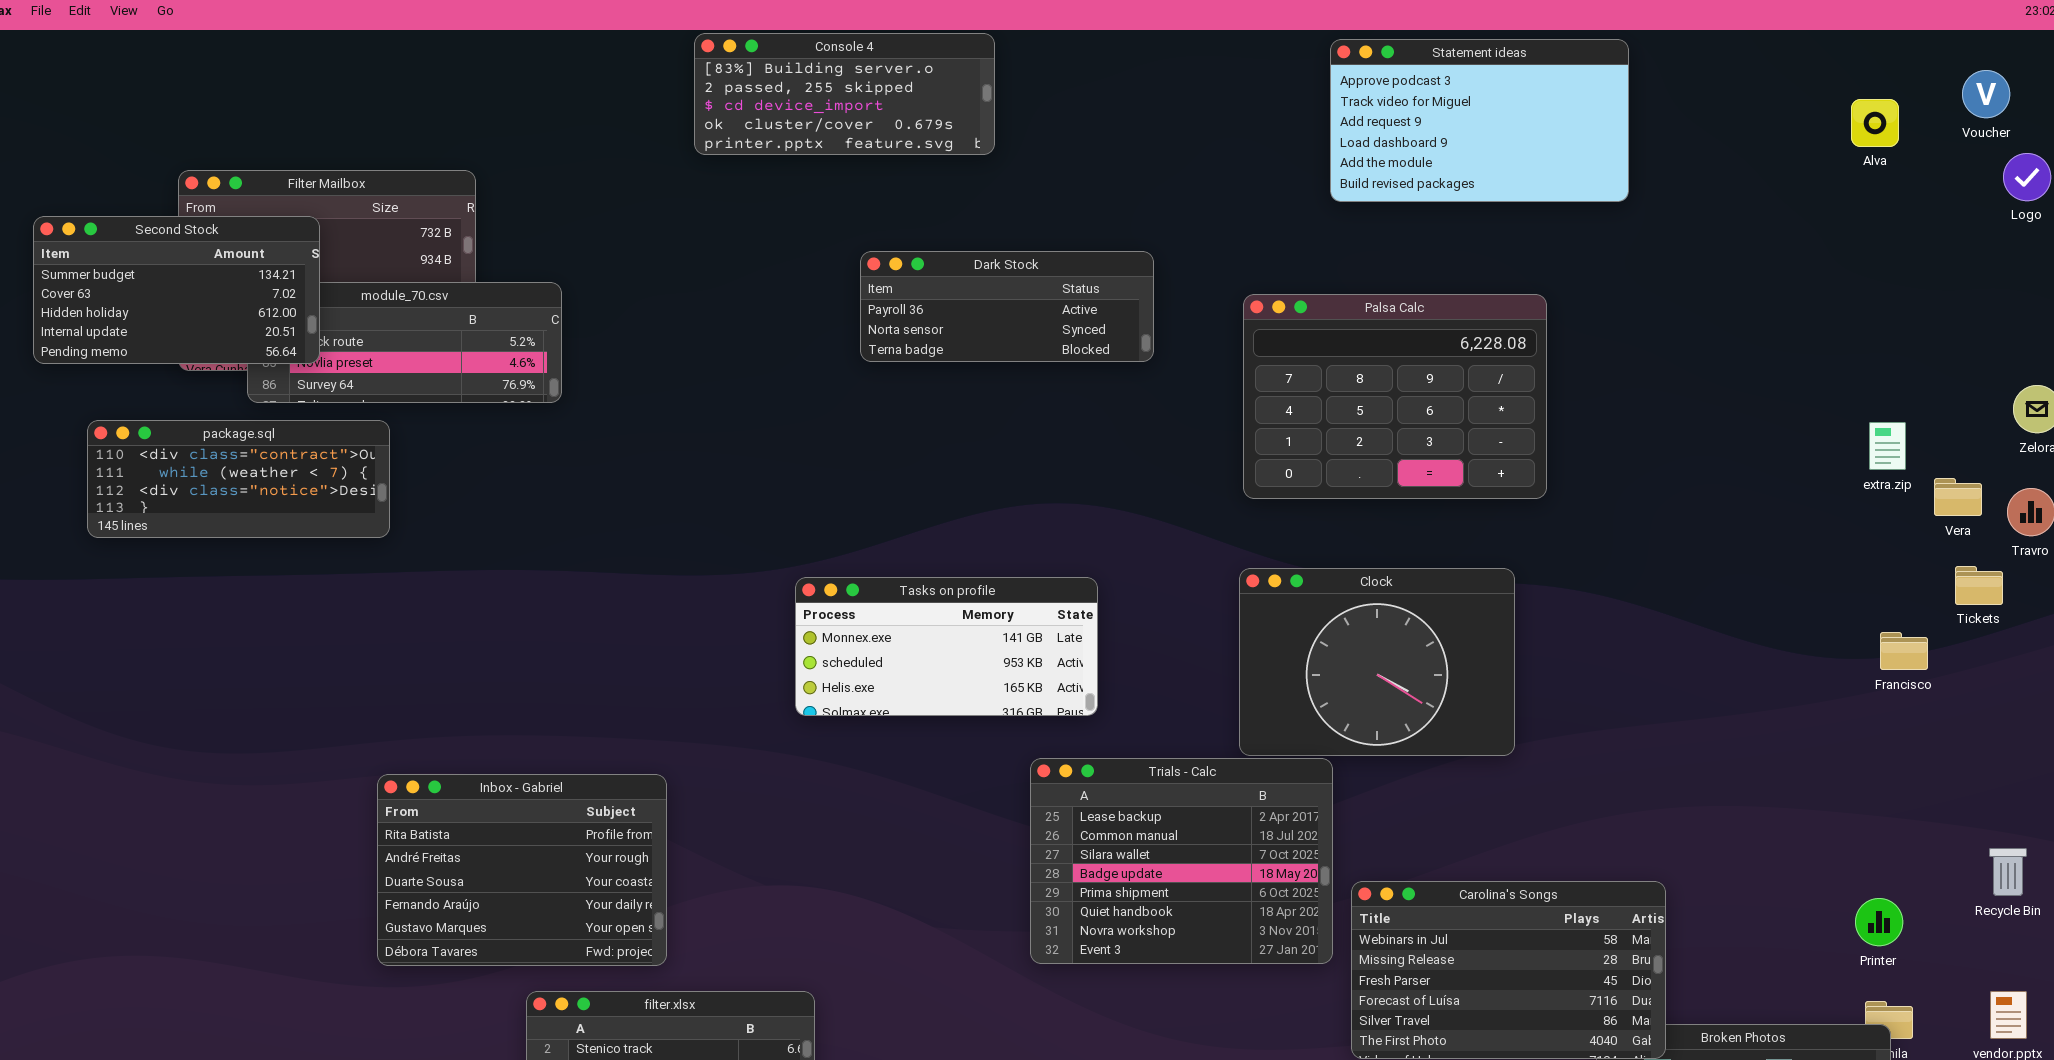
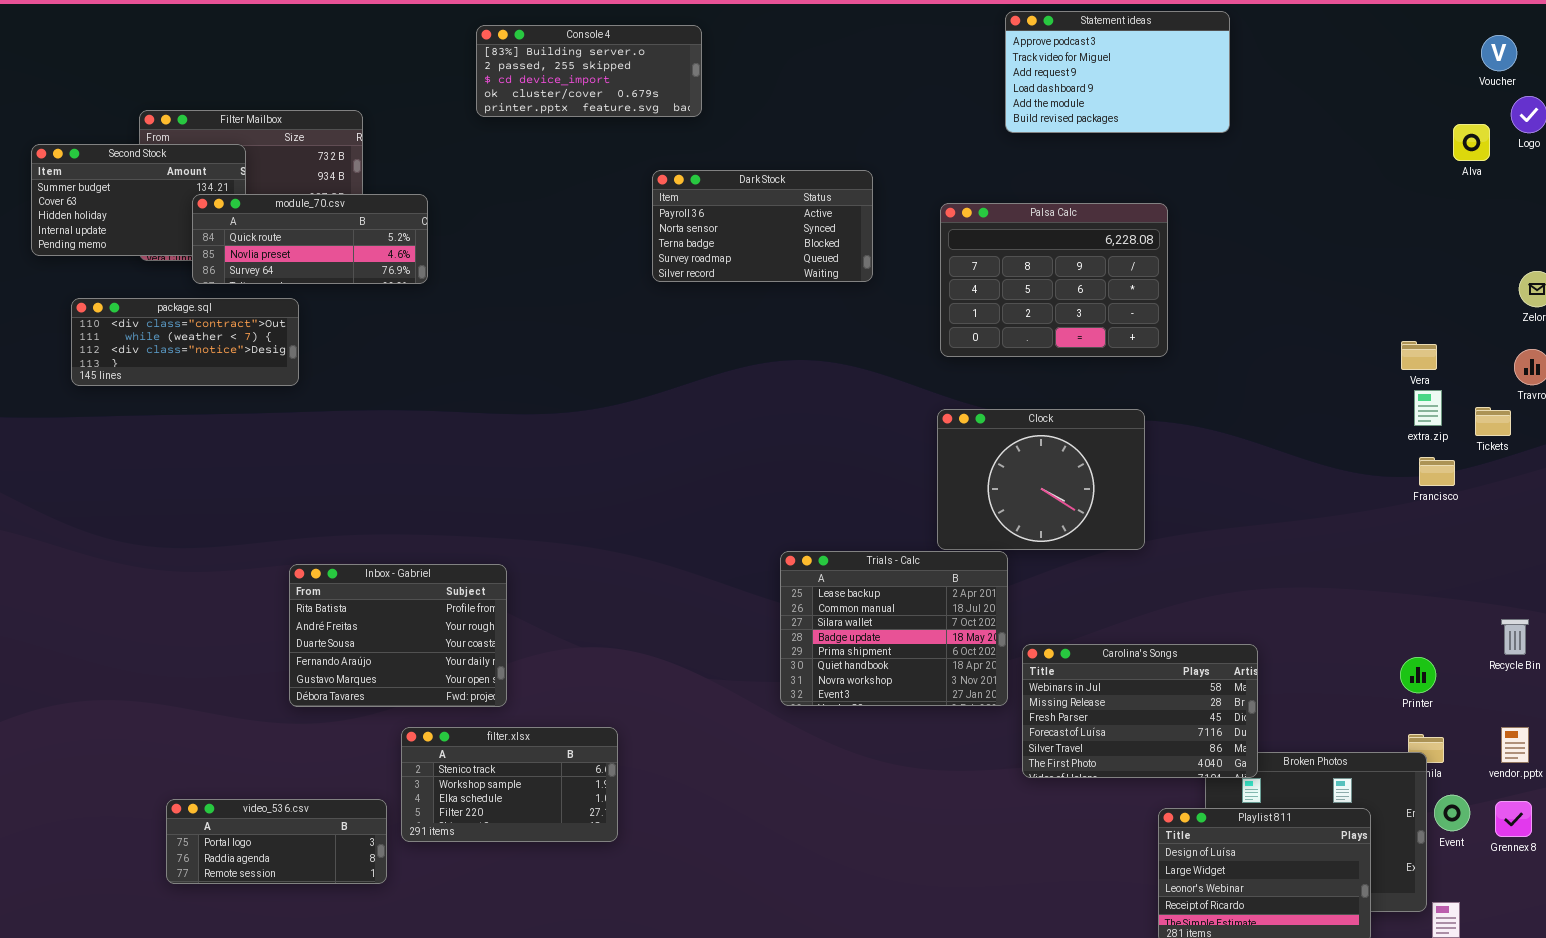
Console 4: [694,33,995,155] -> [476,25,702,117], moved
Alva: [1851,99,1899,147] -> [1453,124,1490,161], moved
Dark Stock: [860,251,1154,362] -> [652,170,873,282], resized
module_70.csv: [247,282,562,403] -> [192,194,428,284], raised
extra.zip: [1869,422,1906,470] -> [1414,390,1442,426], moved
Vera: [1934,478,1982,516] -> [1401,341,1437,370], moved
Tasks on profile: [795,577,1098,716] -> none, closed

